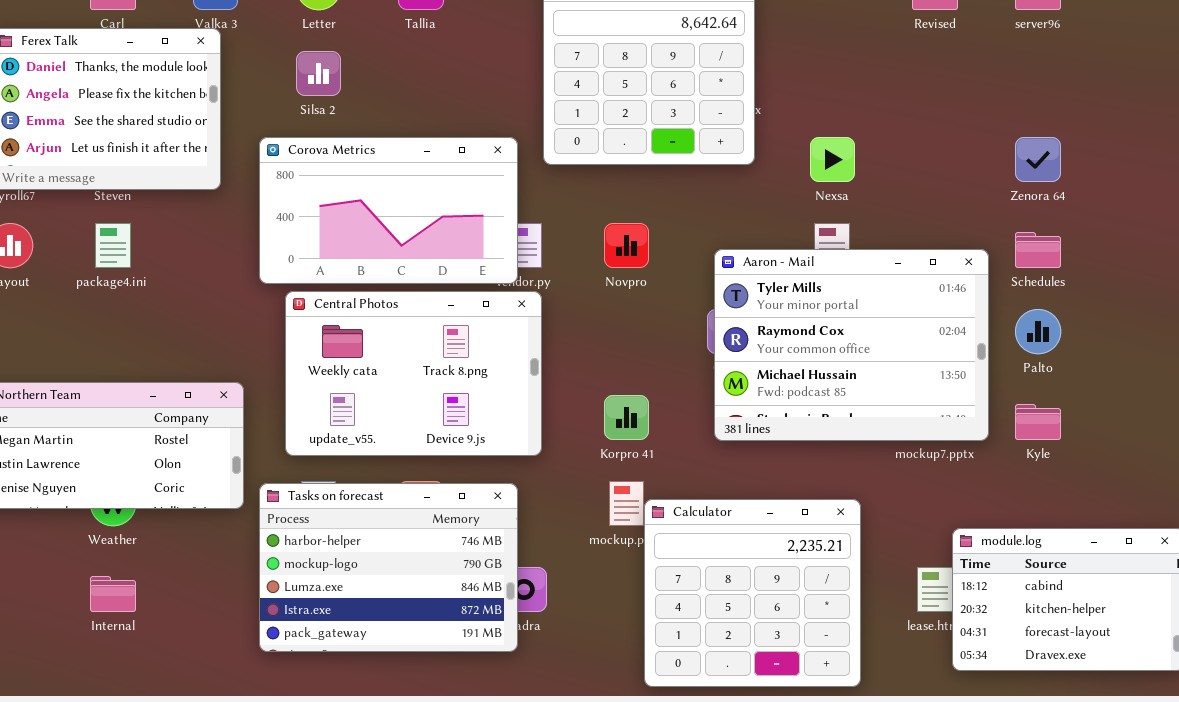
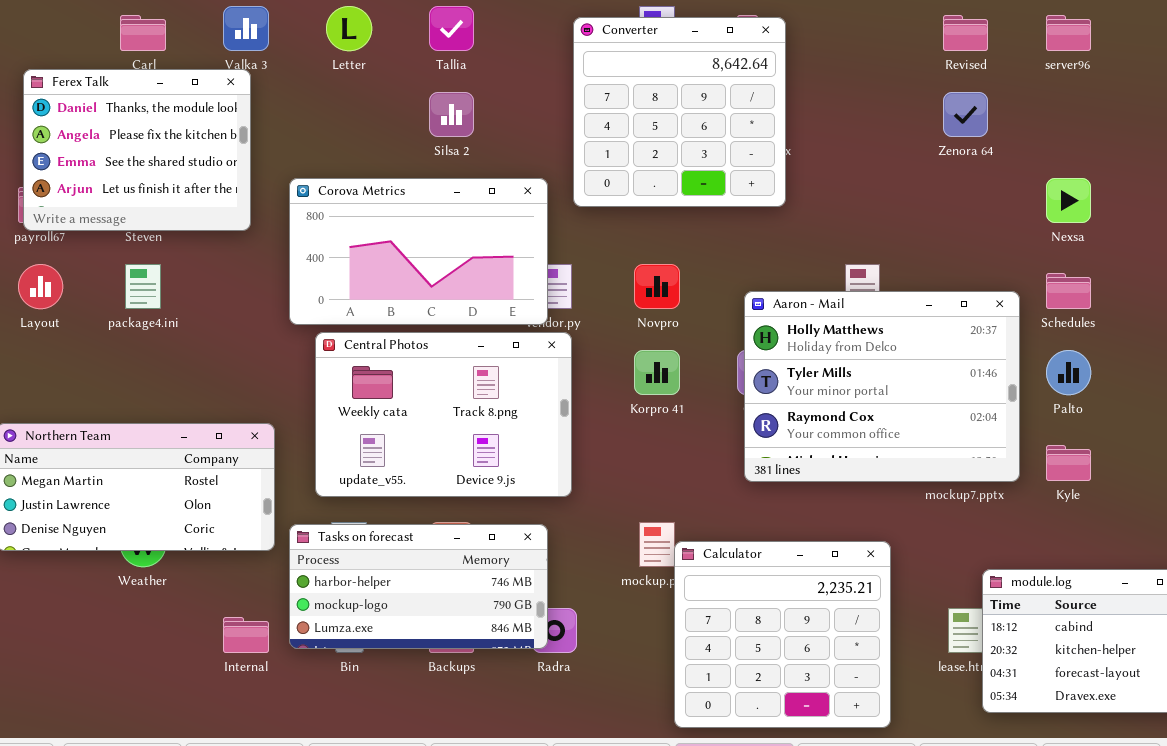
Silsa 2: [296,51,341,96] -> [429,92,474,137], moved
Nexsa: [810,137,855,182] -> [1046,178,1091,223], moved
Zenora 64: [1015,137,1061,182] -> [943,92,988,137], moved
Aaron - Mail: [714,249,989,441] -> [744,291,1020,482], scrolled up 1 row
Korpro 41: [604,395,649,440] -> [634,350,680,395], moved
Tasks on forecast: [259,483,518,652] -> [289,524,548,649], resized
Internal: [90,576,136,612] -> [223,617,269,653], moved

